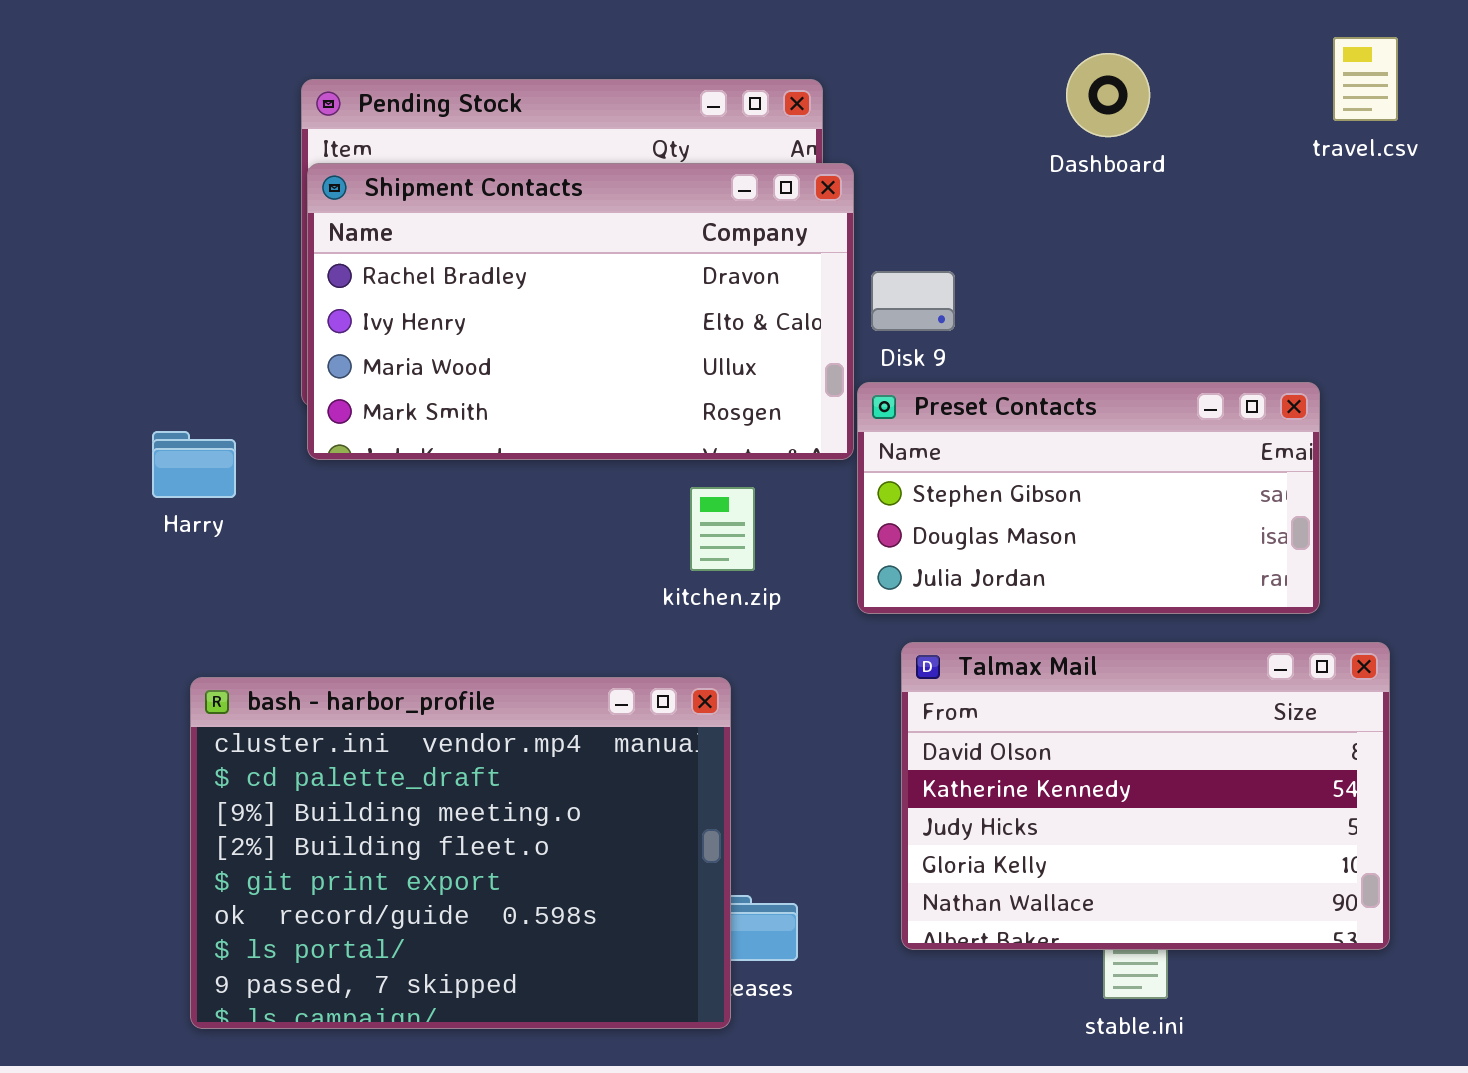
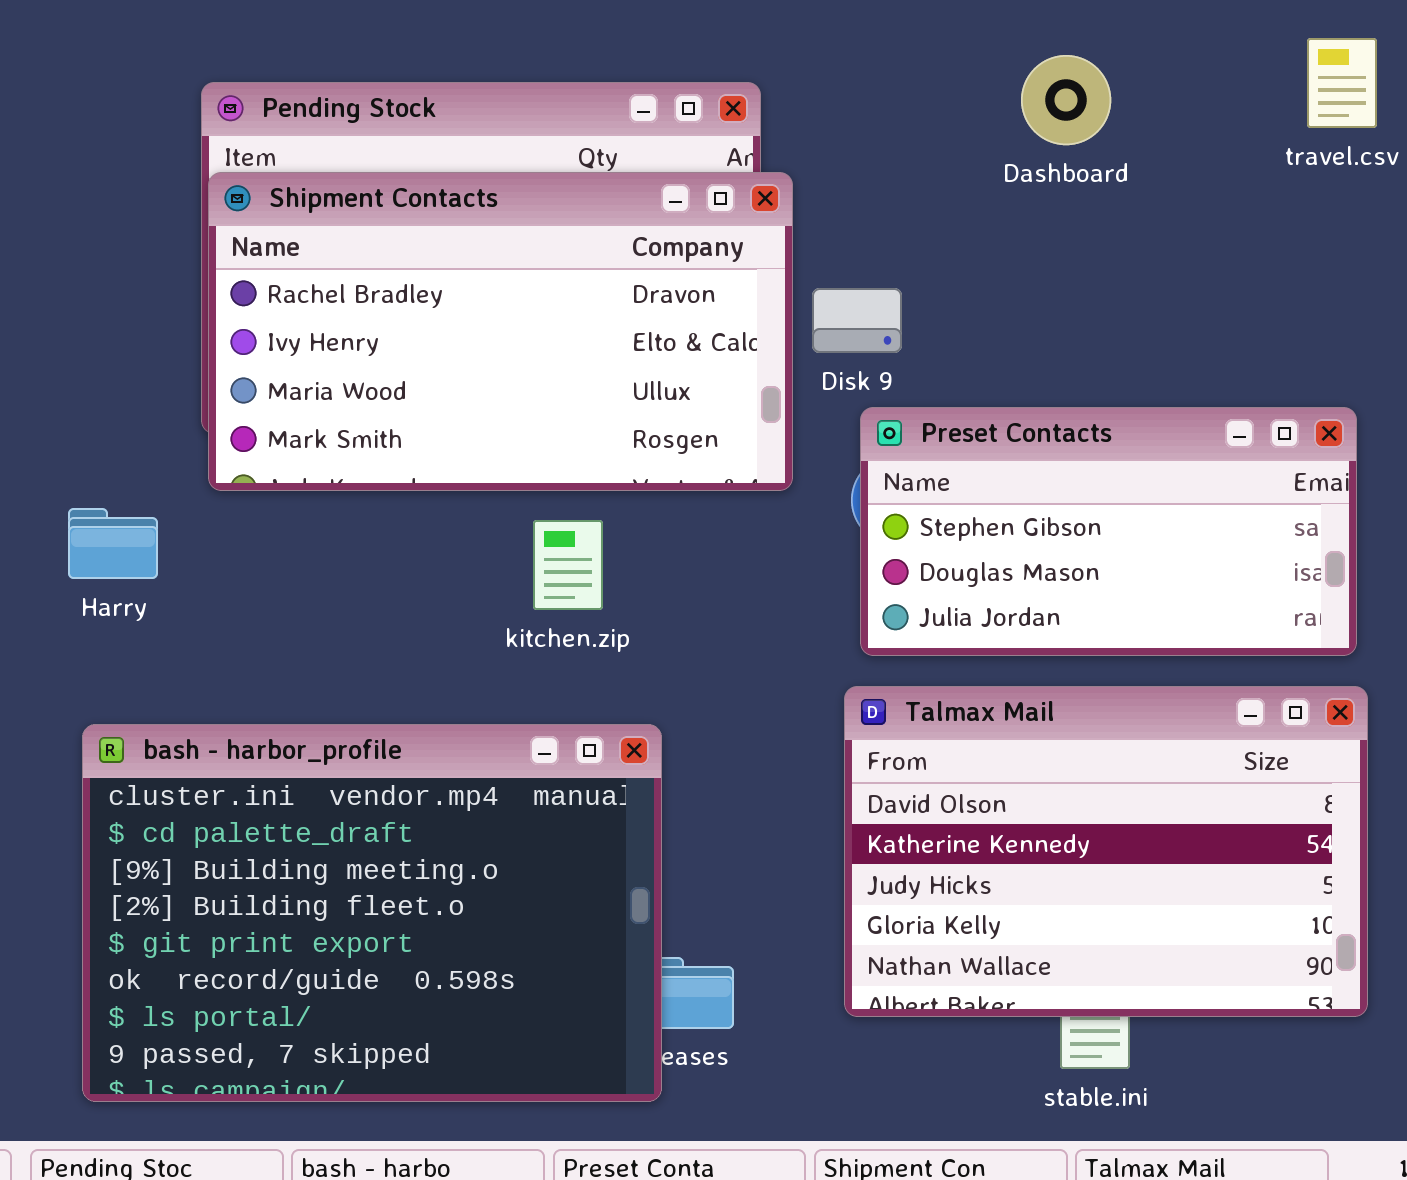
Preset Contacts: [857,382,1320,614] -> [860,407,1357,656], moved
Harry: [152,431,236,498] -> [68,508,158,579], moved
kitchen.zip: [690,487,755,571] -> [533,520,603,610], moved

